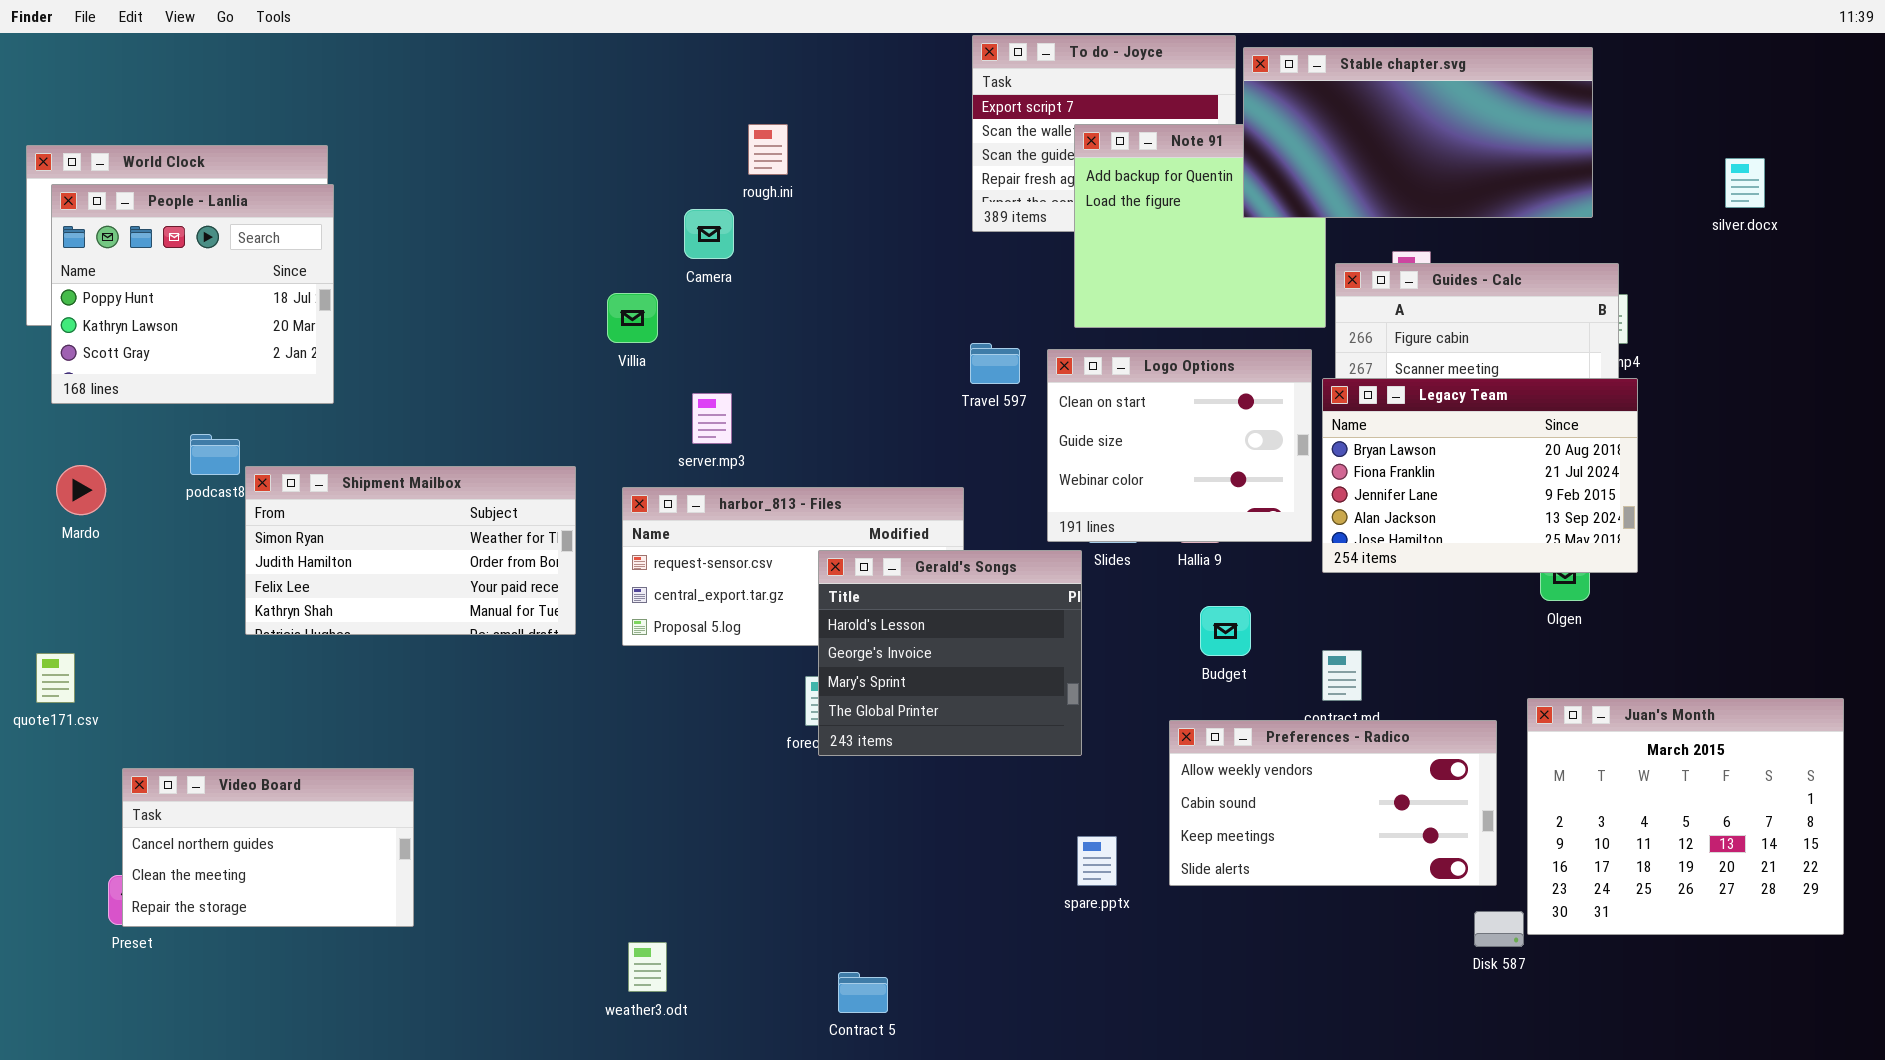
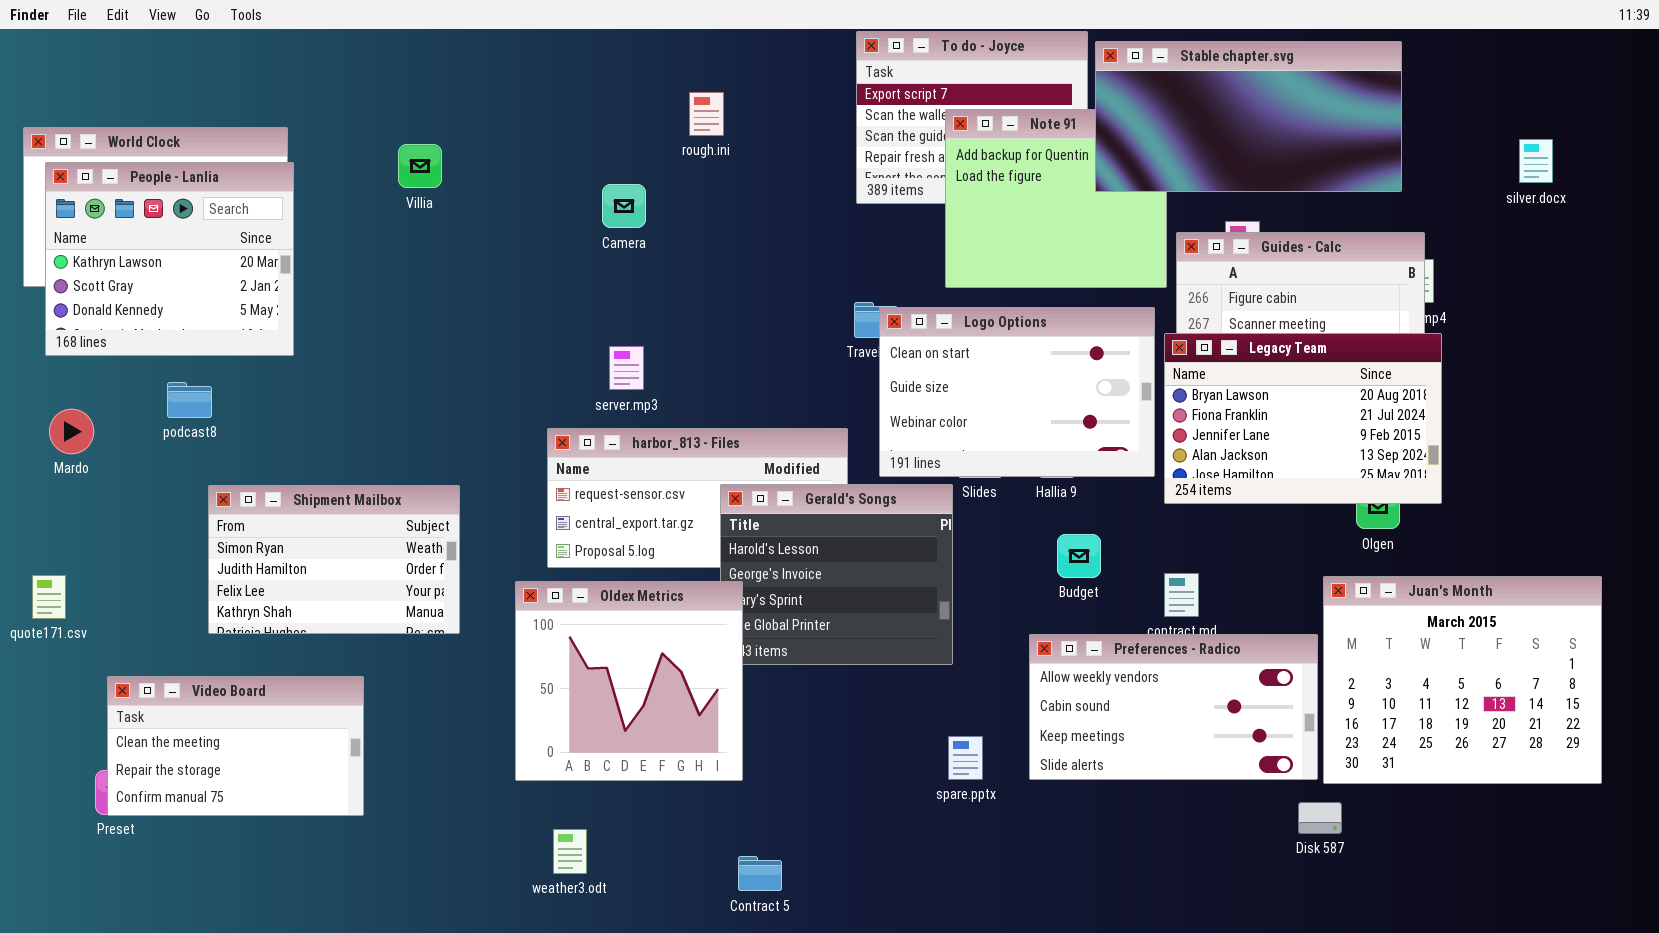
rough.ini: [748,124,788,175] -> [689,92,724,136], moved
People - Lanlia: [51,184,334,404] -> [45,162,294,356], scrolled down 1 row
Villia: [607,293,658,343] -> [398,144,442,188], moved
Logo Options: [1047,349,1312,542] -> [879,307,1155,477], resized
Shipment Mailbox: [245,466,576,635] -> [208,485,460,634], moved, resized
Oldex Metrics: none -> [515,581,743,781], opened
Juan's Month: [1527,698,1844,935] -> [1323,576,1602,784], moved
Video Board: [122,768,414,927] -> [107,676,364,816], scrolled down 1 row

